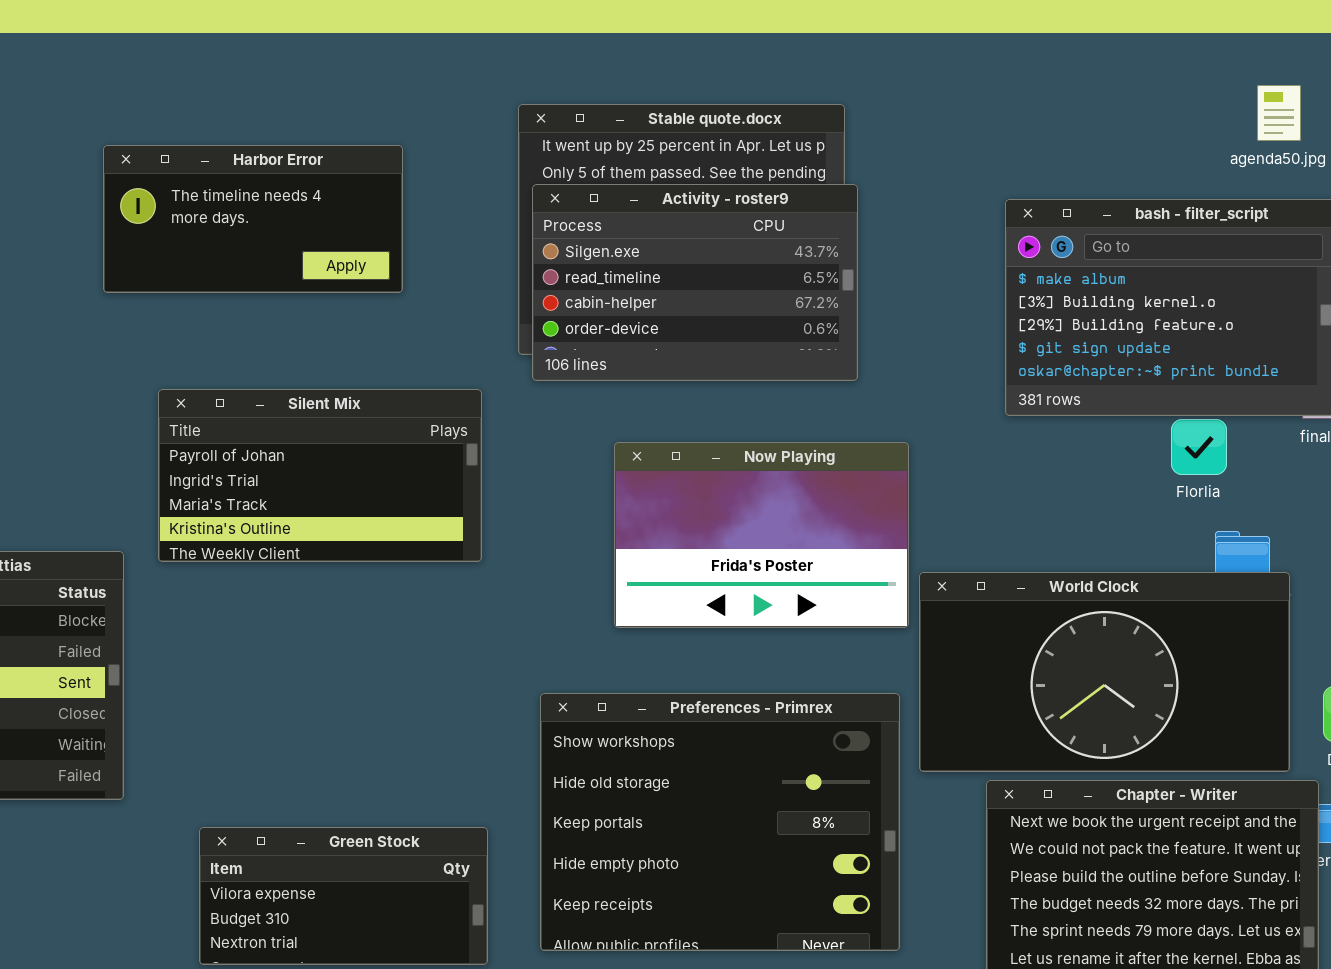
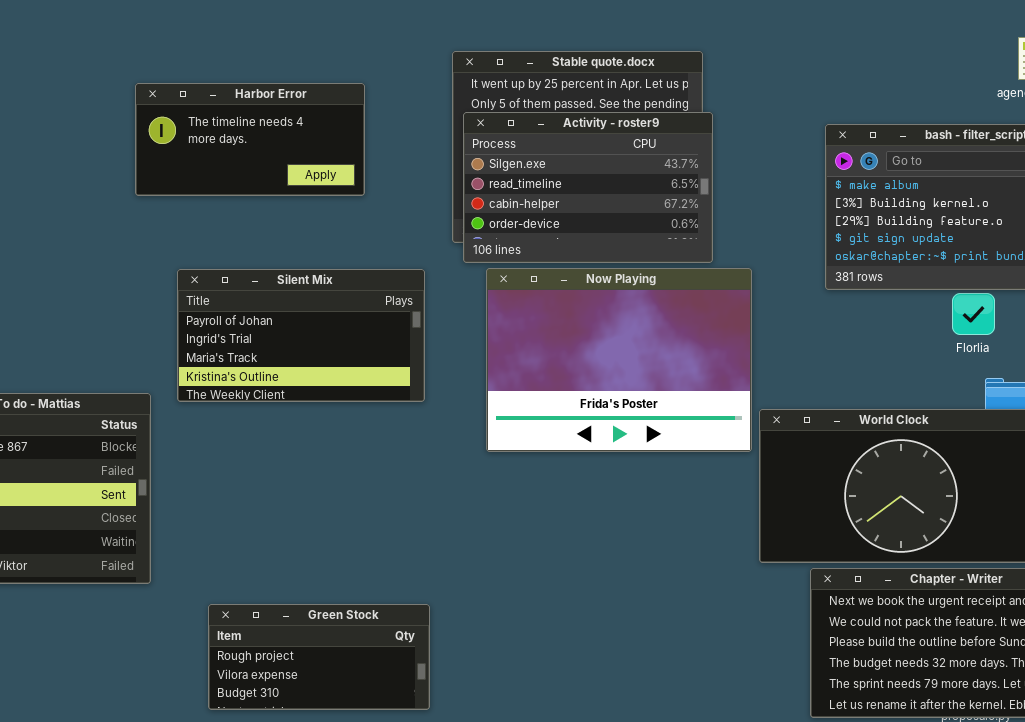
Now Playing: [614,442,909,628] -> [486,268,752,452], resized
Preferences - Primrex: [540,693,900,951] -> none, closed
Green Stock: [199,827,488,965] -> [208,604,430,710], scrolled up 1 row

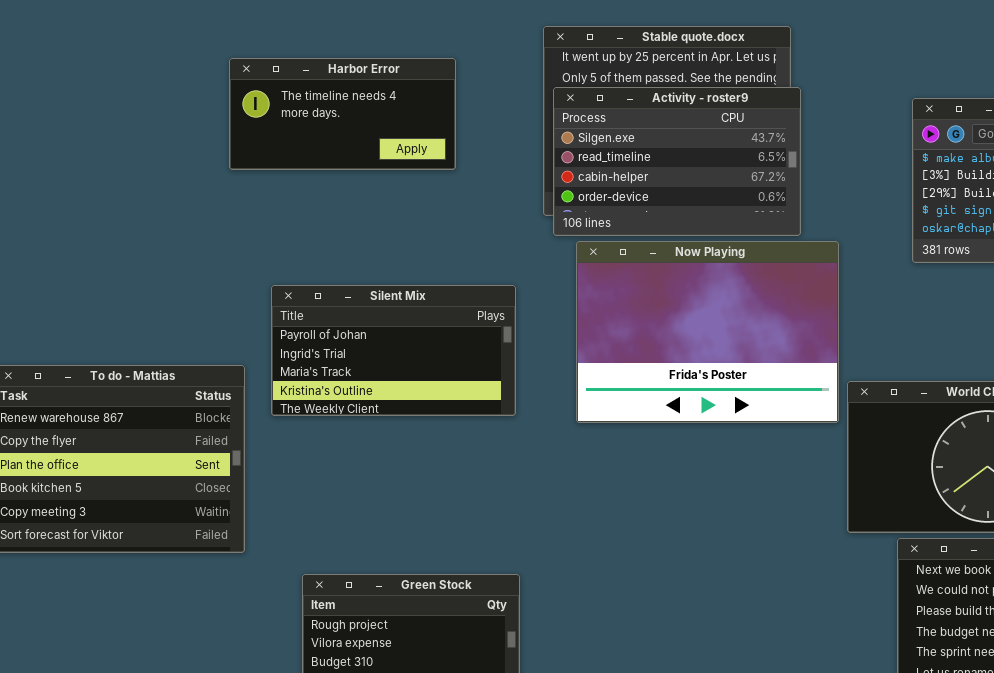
Silent Mix: [177,269,425,402] -> [271,285,516,416], moved

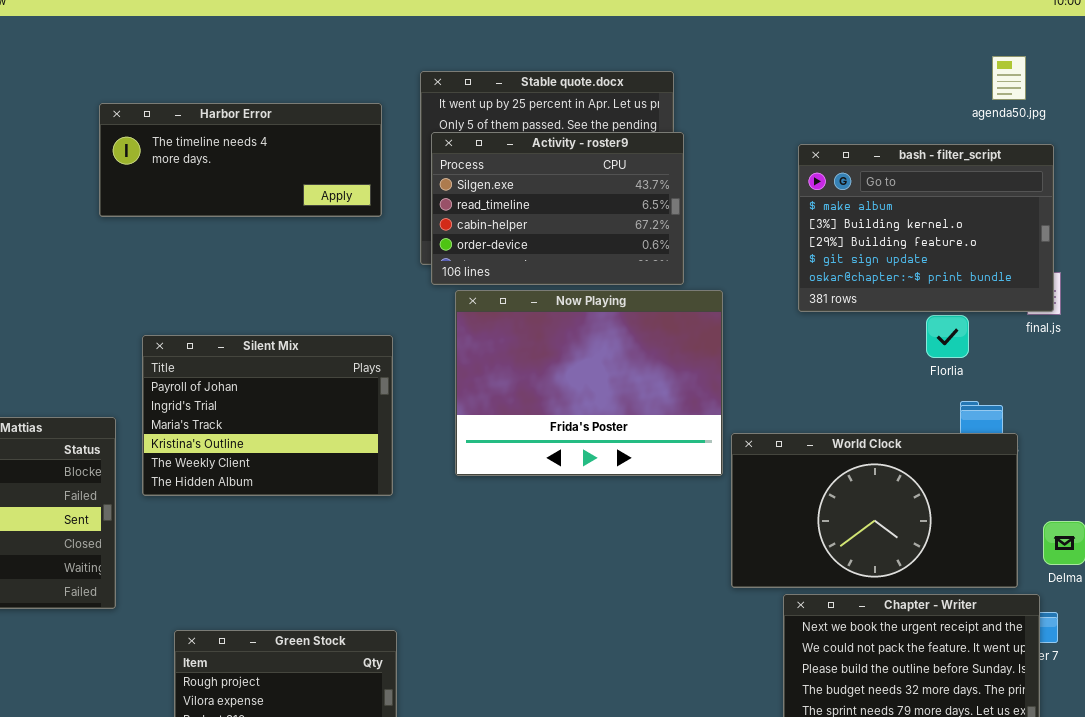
Harbor Error: [229,58,456,170] -> [99,103,382,217], resized
Silent Mix: [271,285,516,416] -> [142,335,393,496], resized

